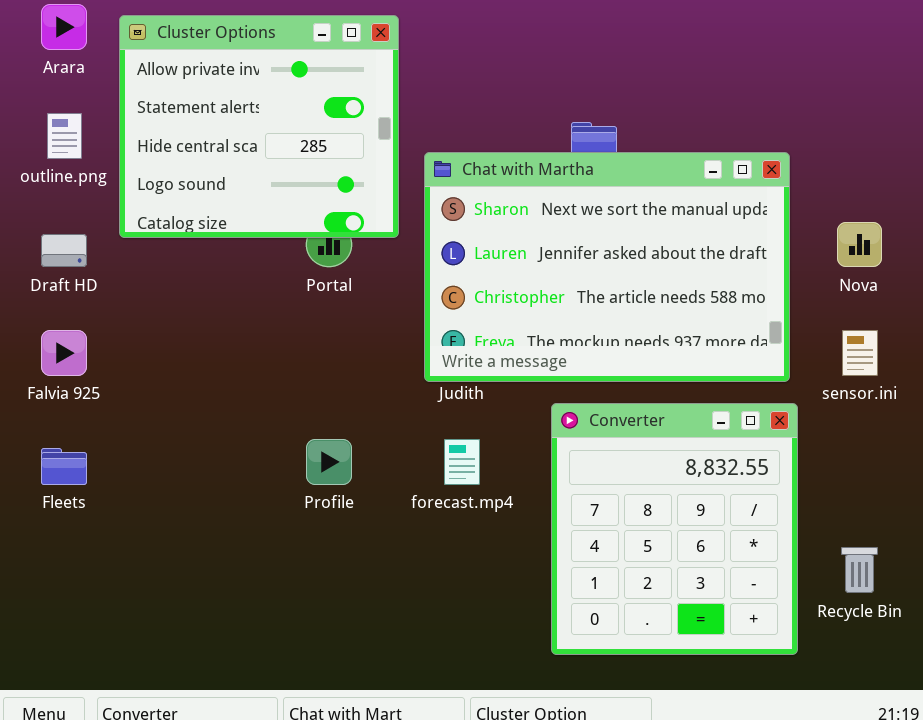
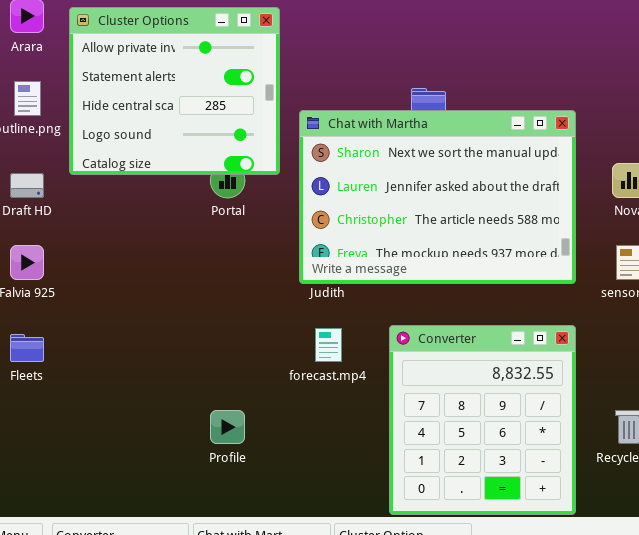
Converter: [551,403,798,655] -> [389,325,576,515], moved
Profile: [306,439,352,485] -> [210,410,245,444], moved

